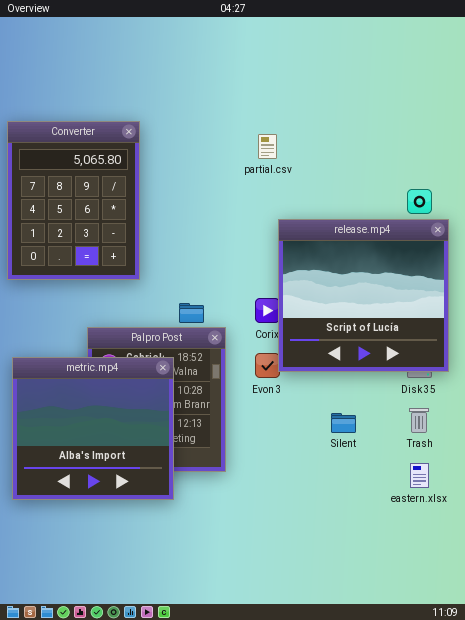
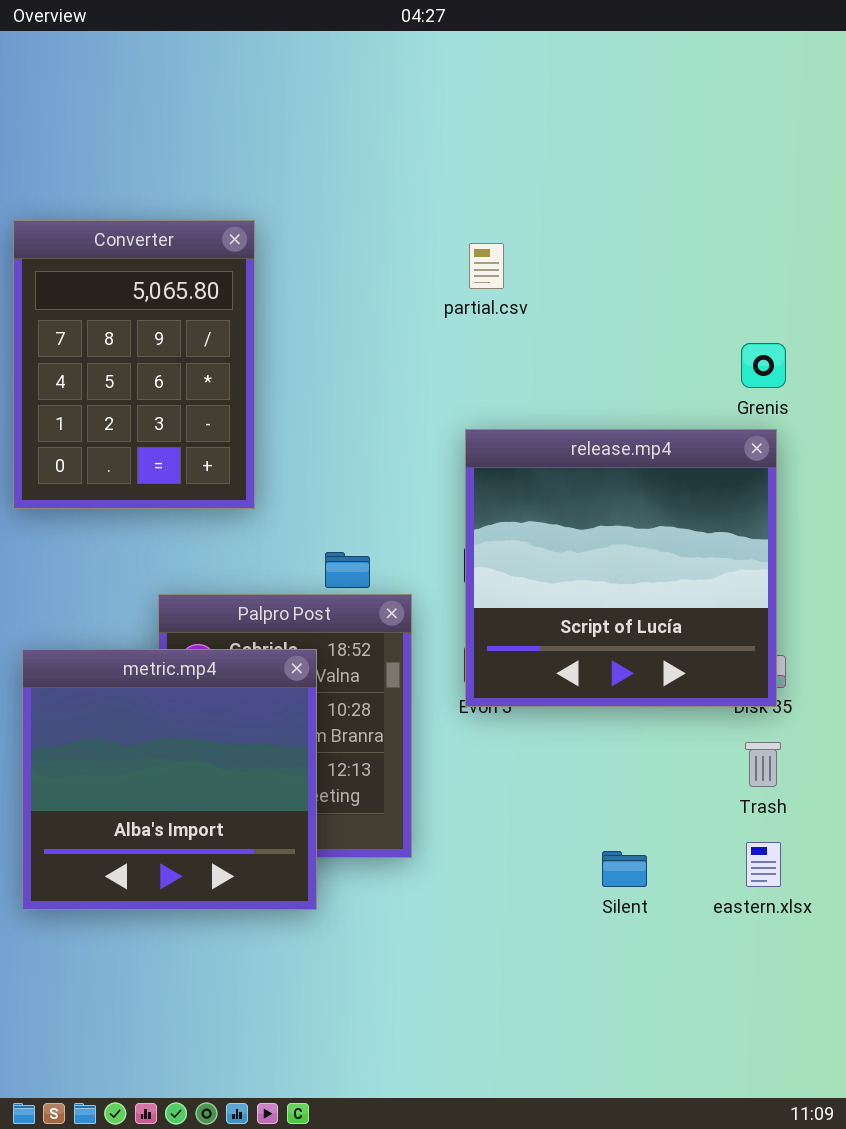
release.mp4: [278,219,449,372] -> [465,429,777,707], moved
Silent: [331,413,356,433] -> [602,851,647,887], moved

